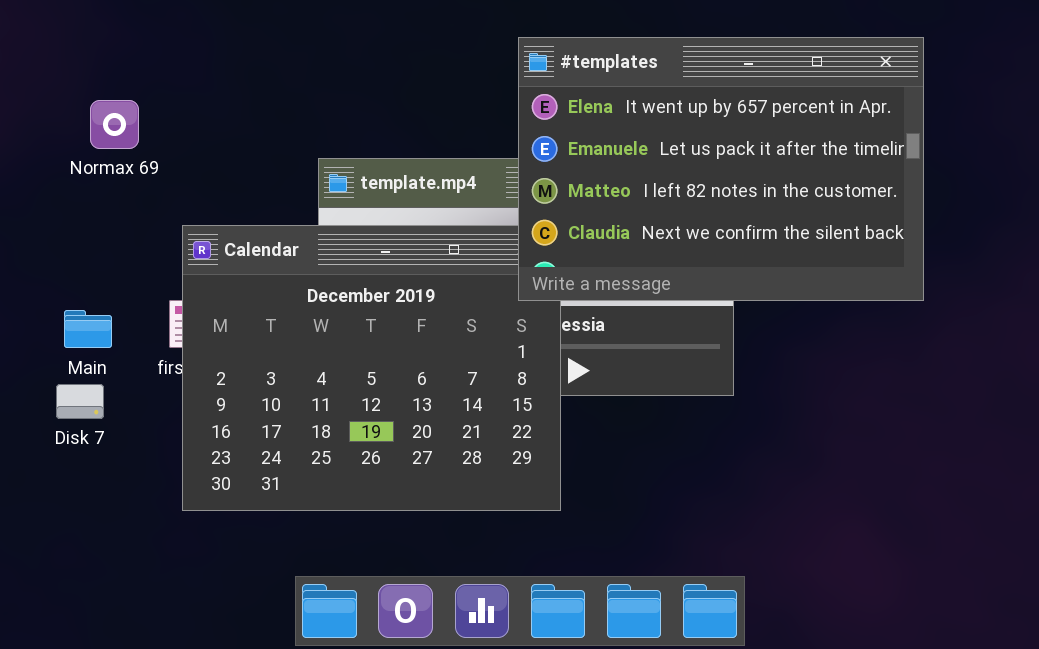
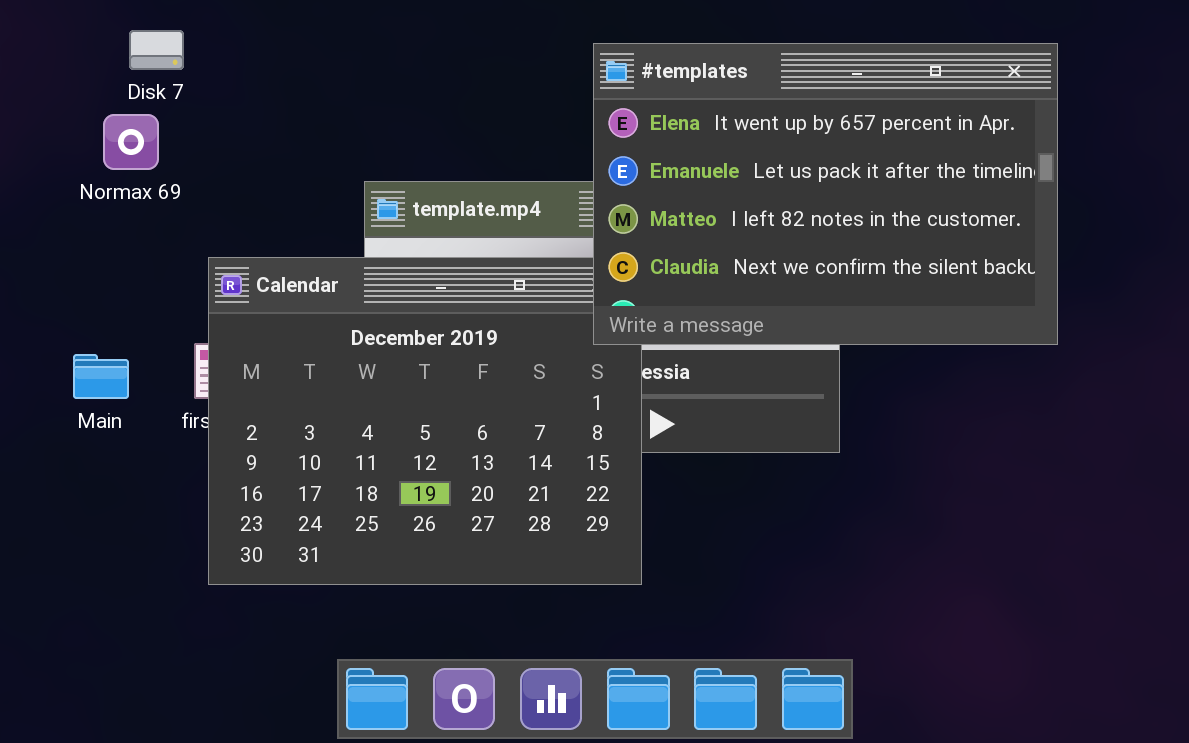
Disk 7: [56,384,104,419] -> [129,30,184,70], moved

